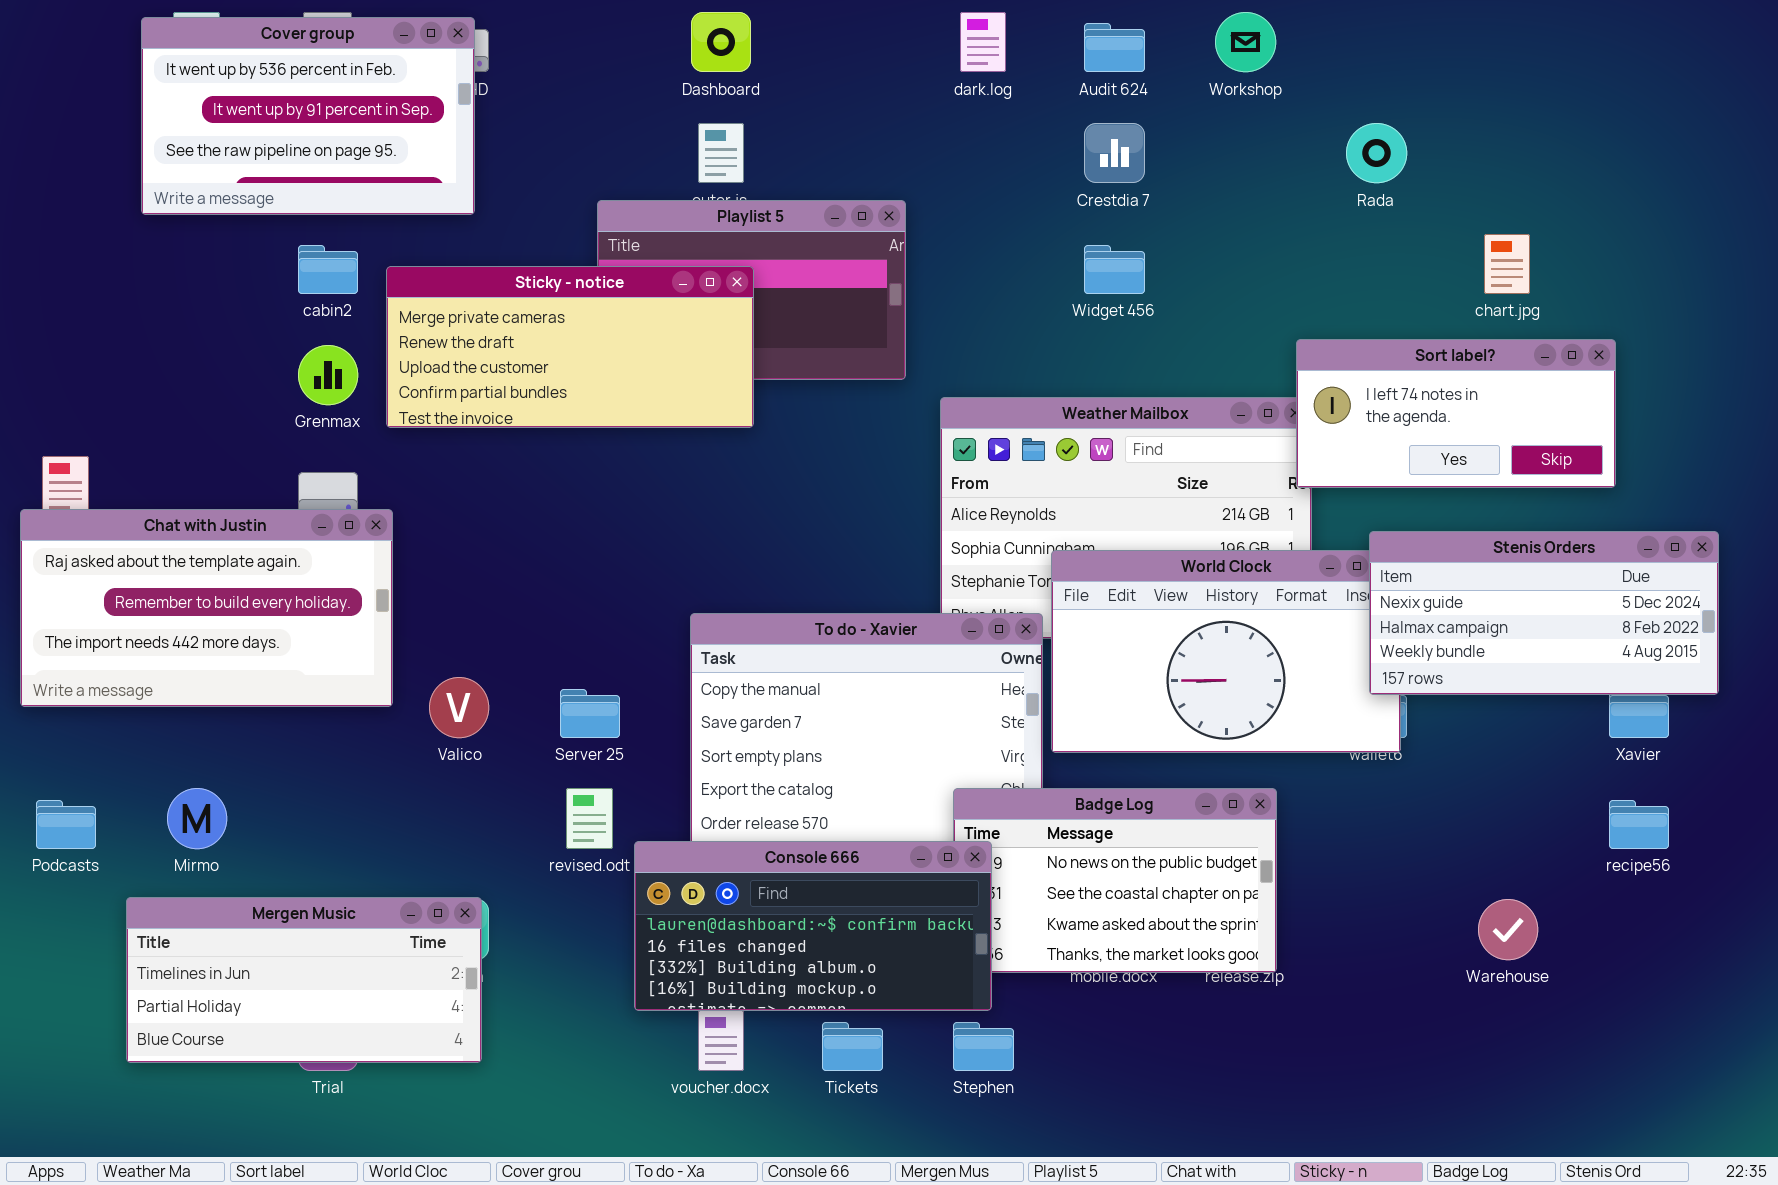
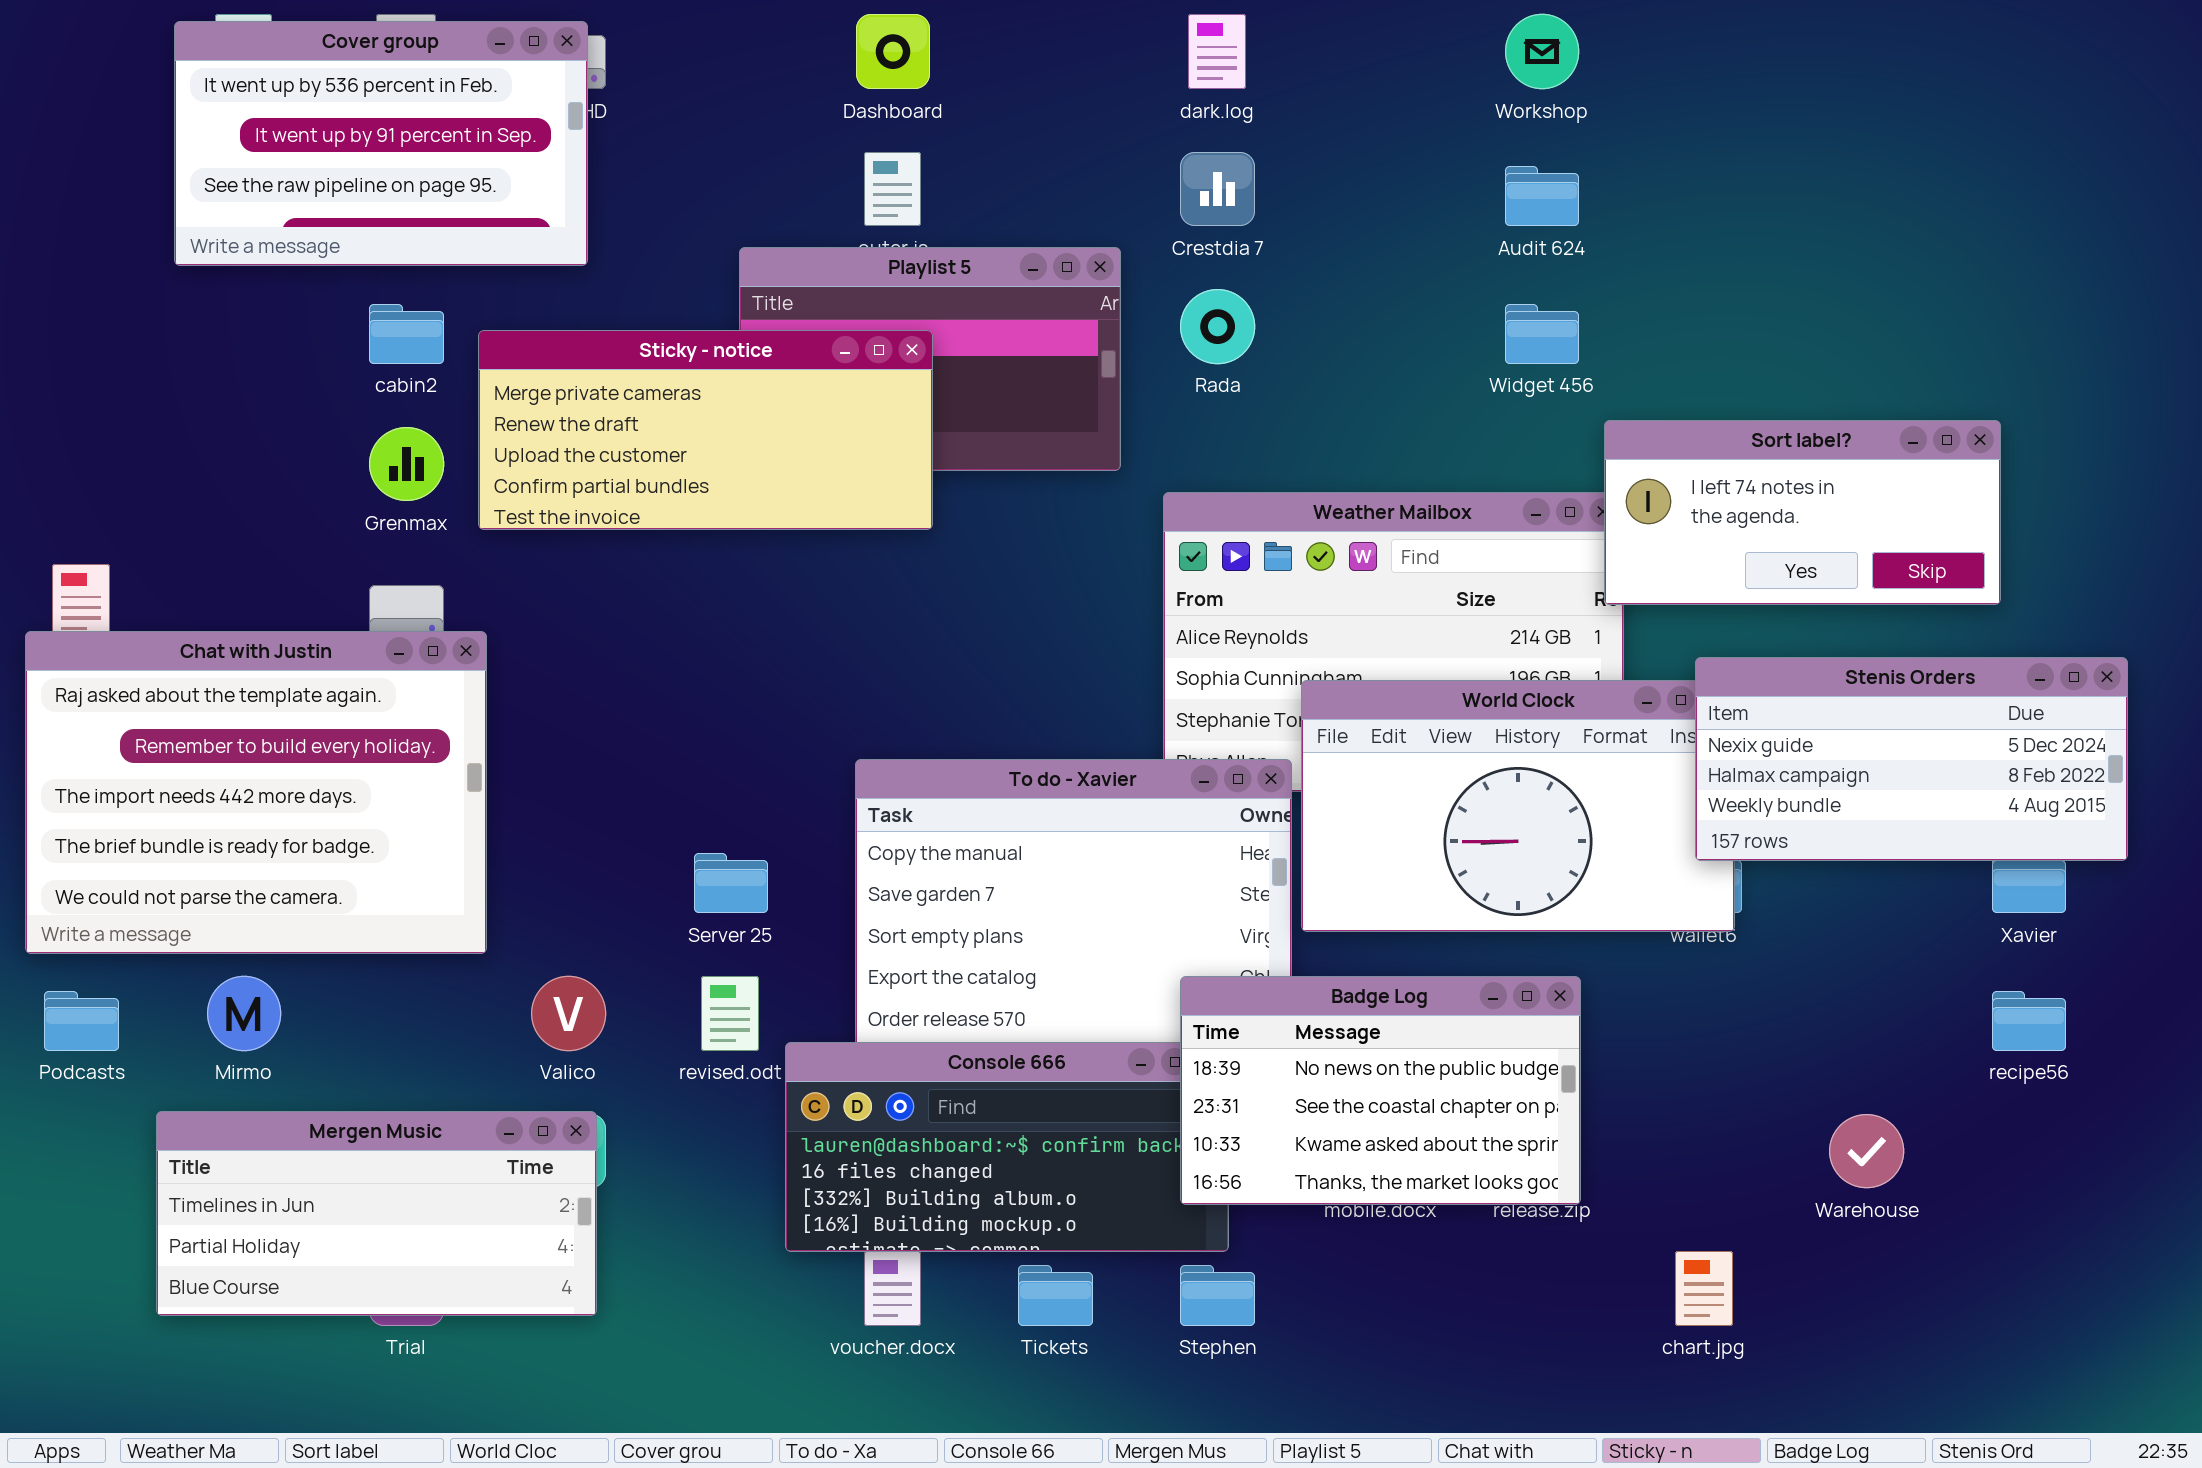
Audit 624: [1084,23,1145,72] -> [1505,166,1579,226], moved
Crestdia 7: [1084,123,1145,183] -> [1180,152,1255,226], moved
Rada: [1346,123,1407,183] -> [1180,289,1255,364], moved
chart.jpg: [1484,234,1530,294] -> [1675,1251,1733,1326], moved
Widget 456: [1084,245,1145,294] -> [1505,304,1579,364], moved
Chat with Justin: [20,509,393,707] -> [25,631,487,954], resized
Valico: [429,677,489,738] -> [531,976,606,1051], moved
Badge Log: [953,788,1277,973] -> [1180,976,1581,1205], raised

